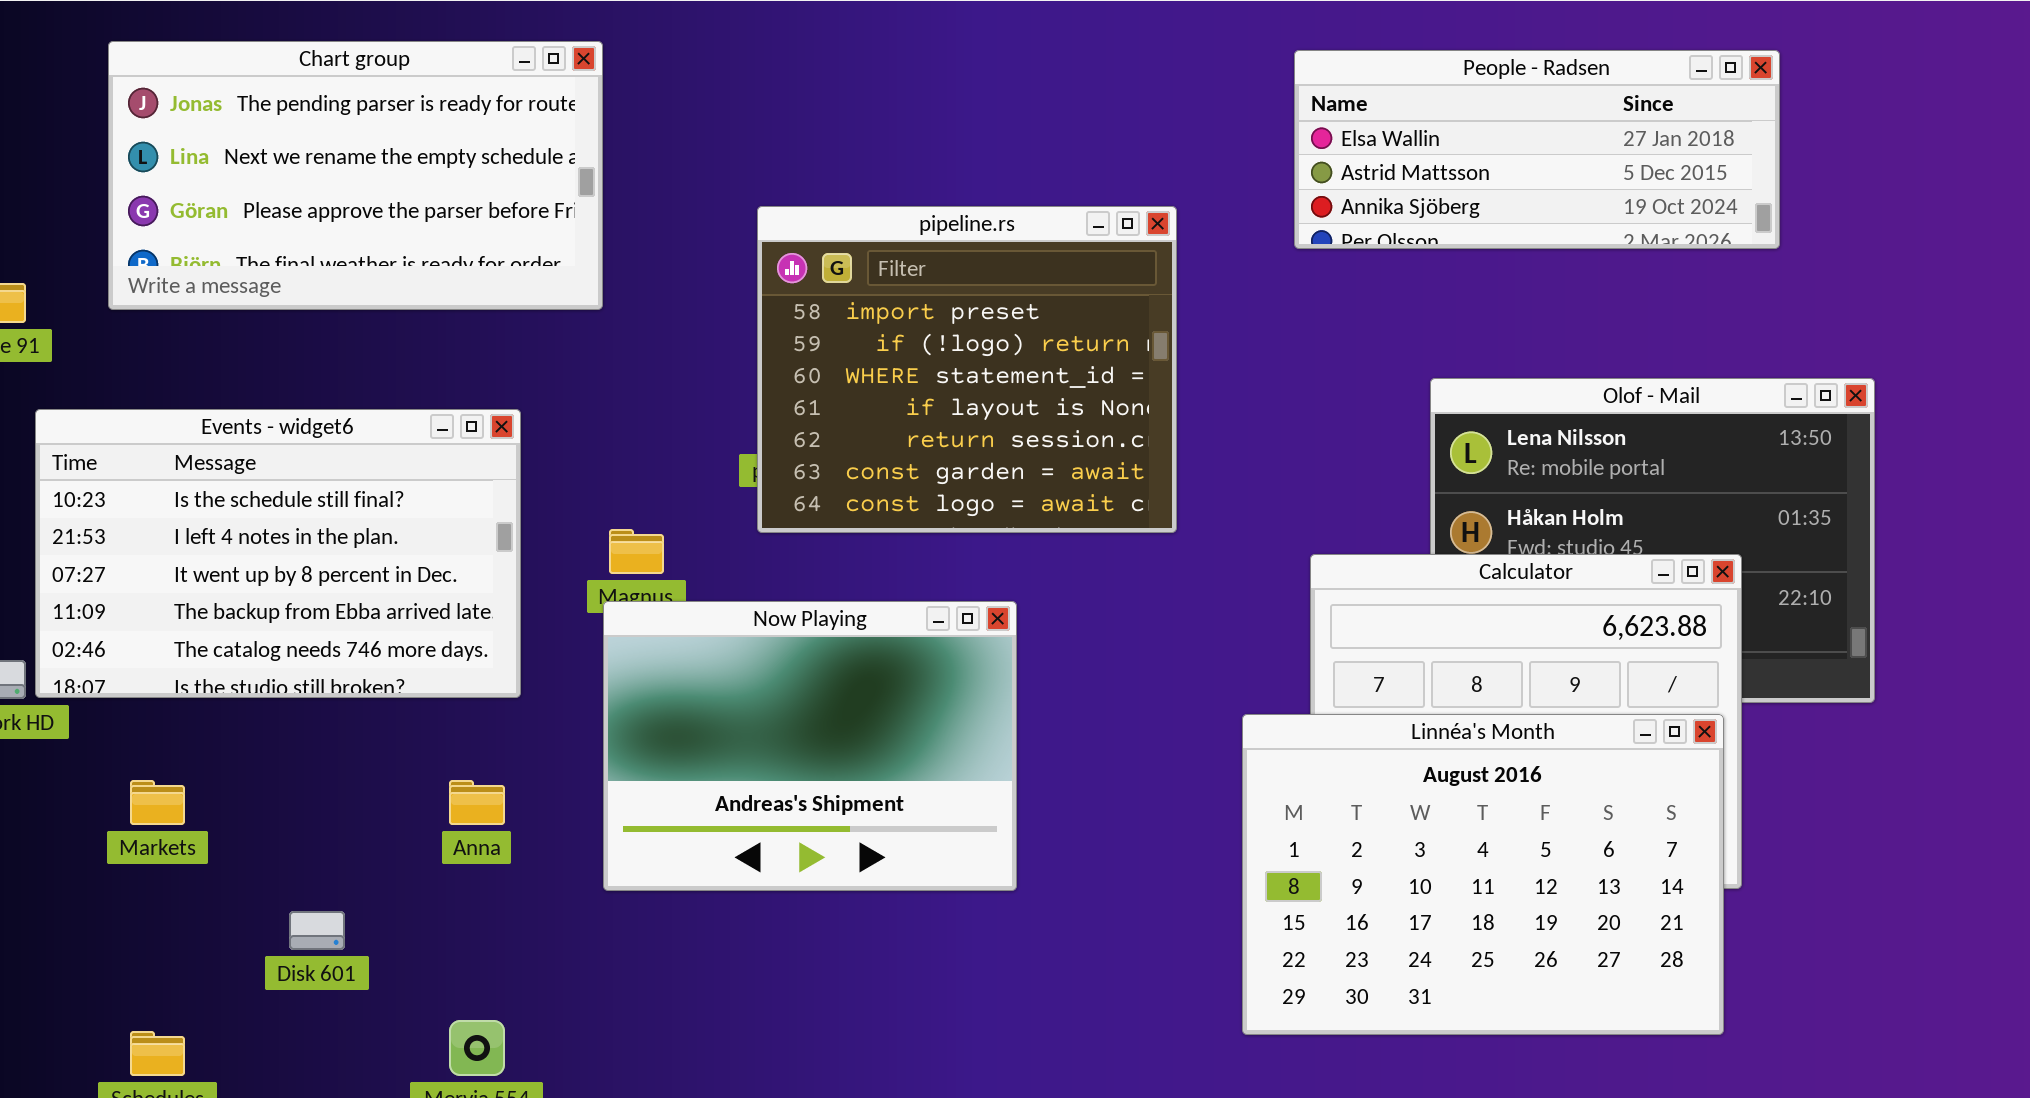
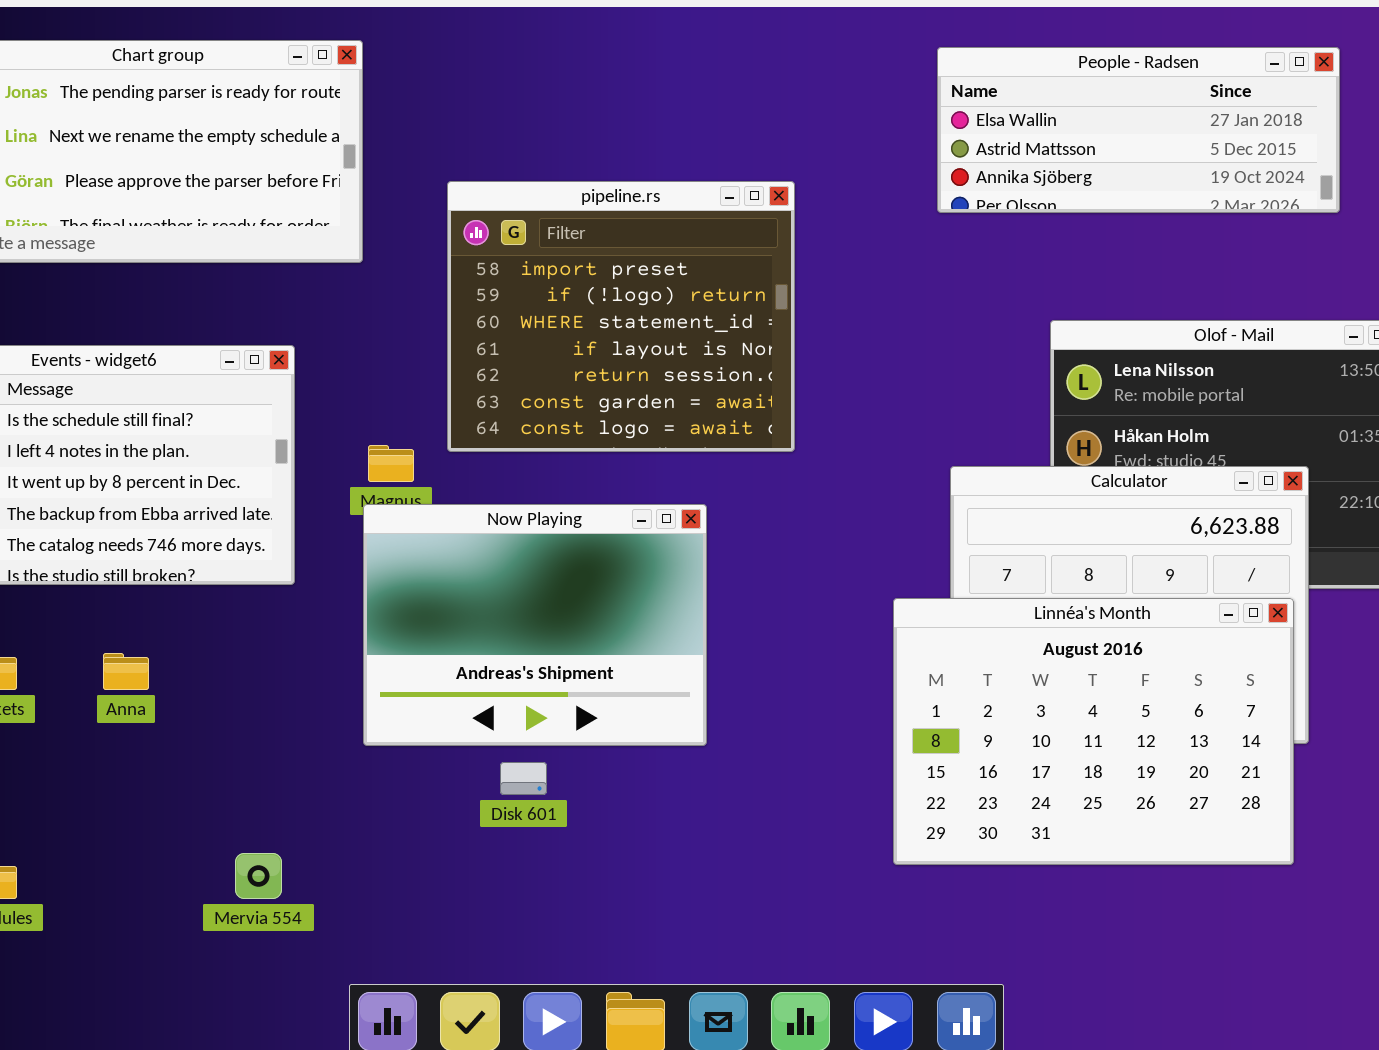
pipeline.rs: [757,206,1177,533] -> [447,181,795,452], moved
Anna: [449,780,505,825] -> [103,653,149,690], moved
Disk 601: [289,911,345,950] -> [500,762,547,795], moved

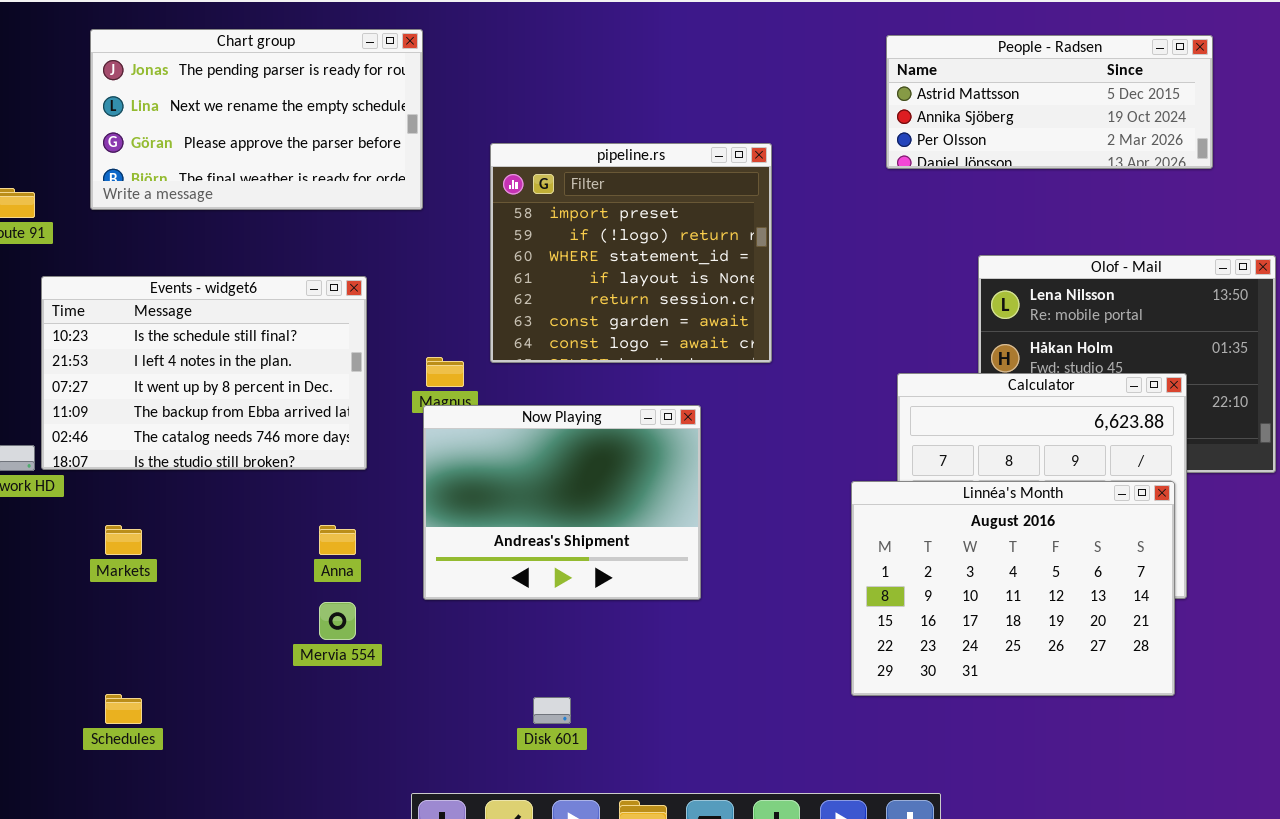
People - Radsen: [937,47,1340,213] -> [886,35,1213,169], scrolled down 1 row
Anna: [103,653,149,690] -> [319,525,356,555], moved
Disk 601: [500,762,547,795] -> [533,697,571,724], moved
Mervia 554: [235,853,282,899] -> [319,602,356,640], moved

